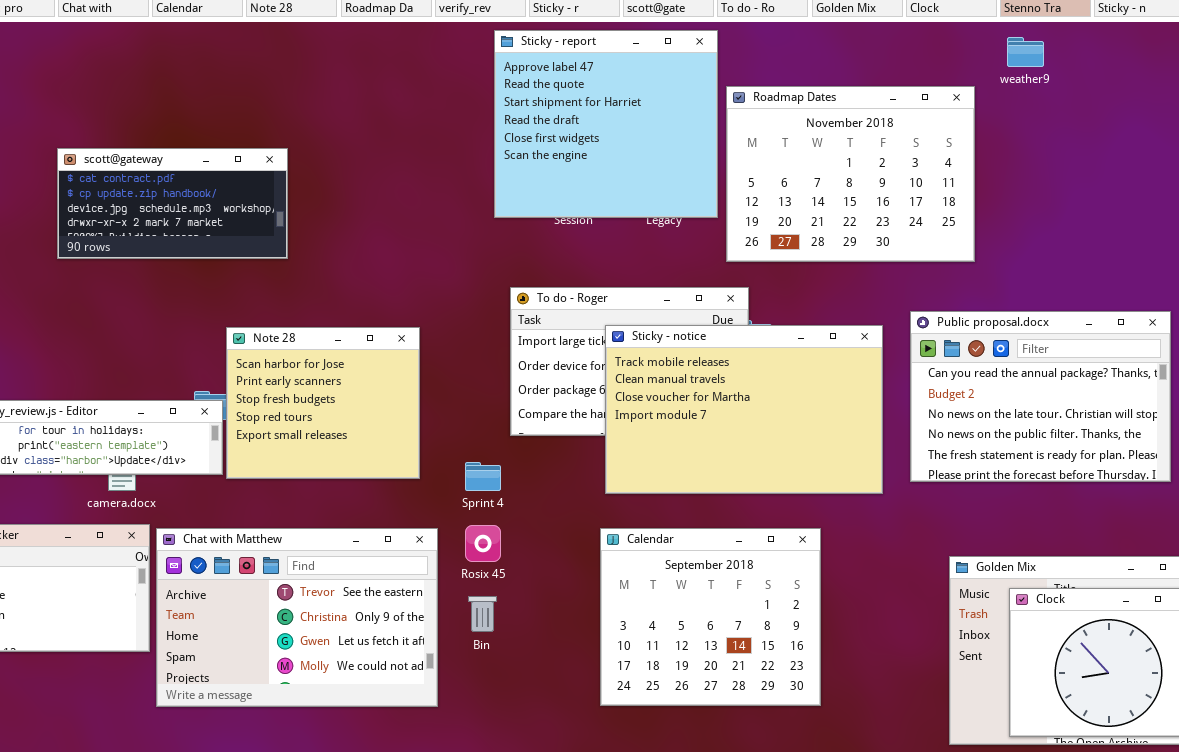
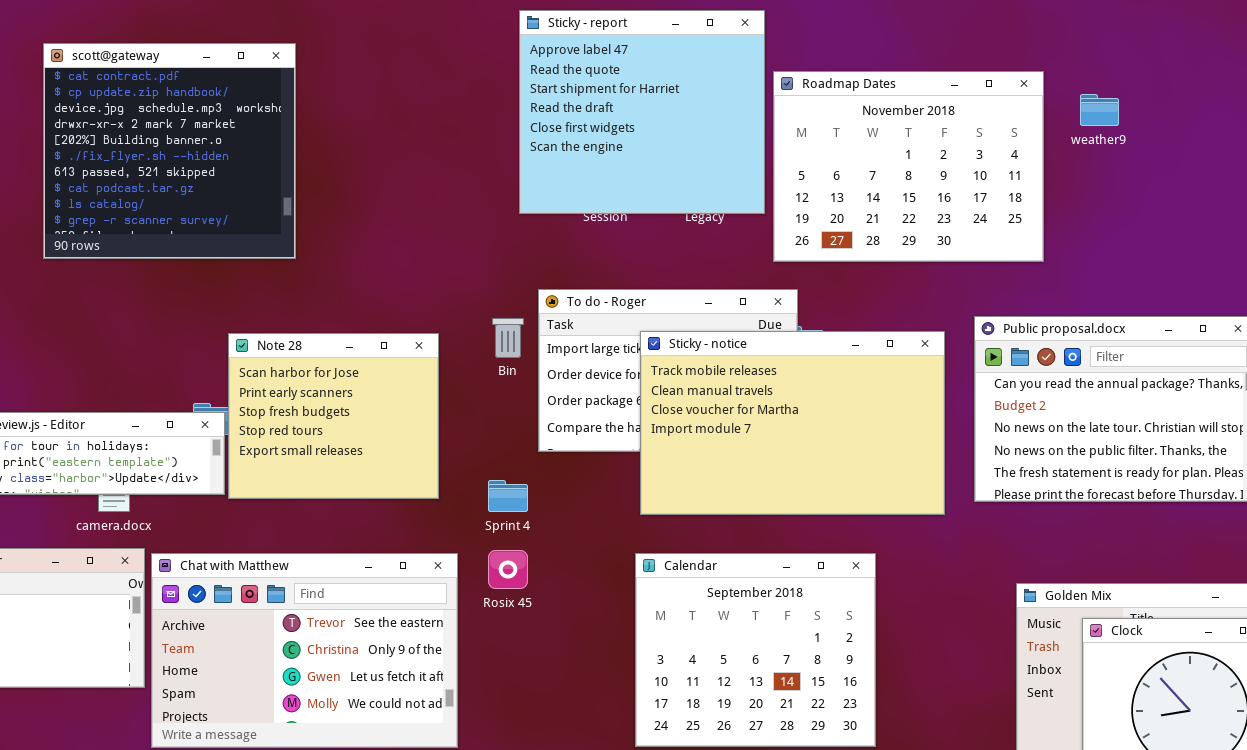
weather9: [1007,37,1044,67] -> [1080,94,1119,126], moved
scott@gateway: [57,148,288,259] -> [43,43,296,259], resized
Bin: [468,596,497,632] -> [492,318,524,358], moved

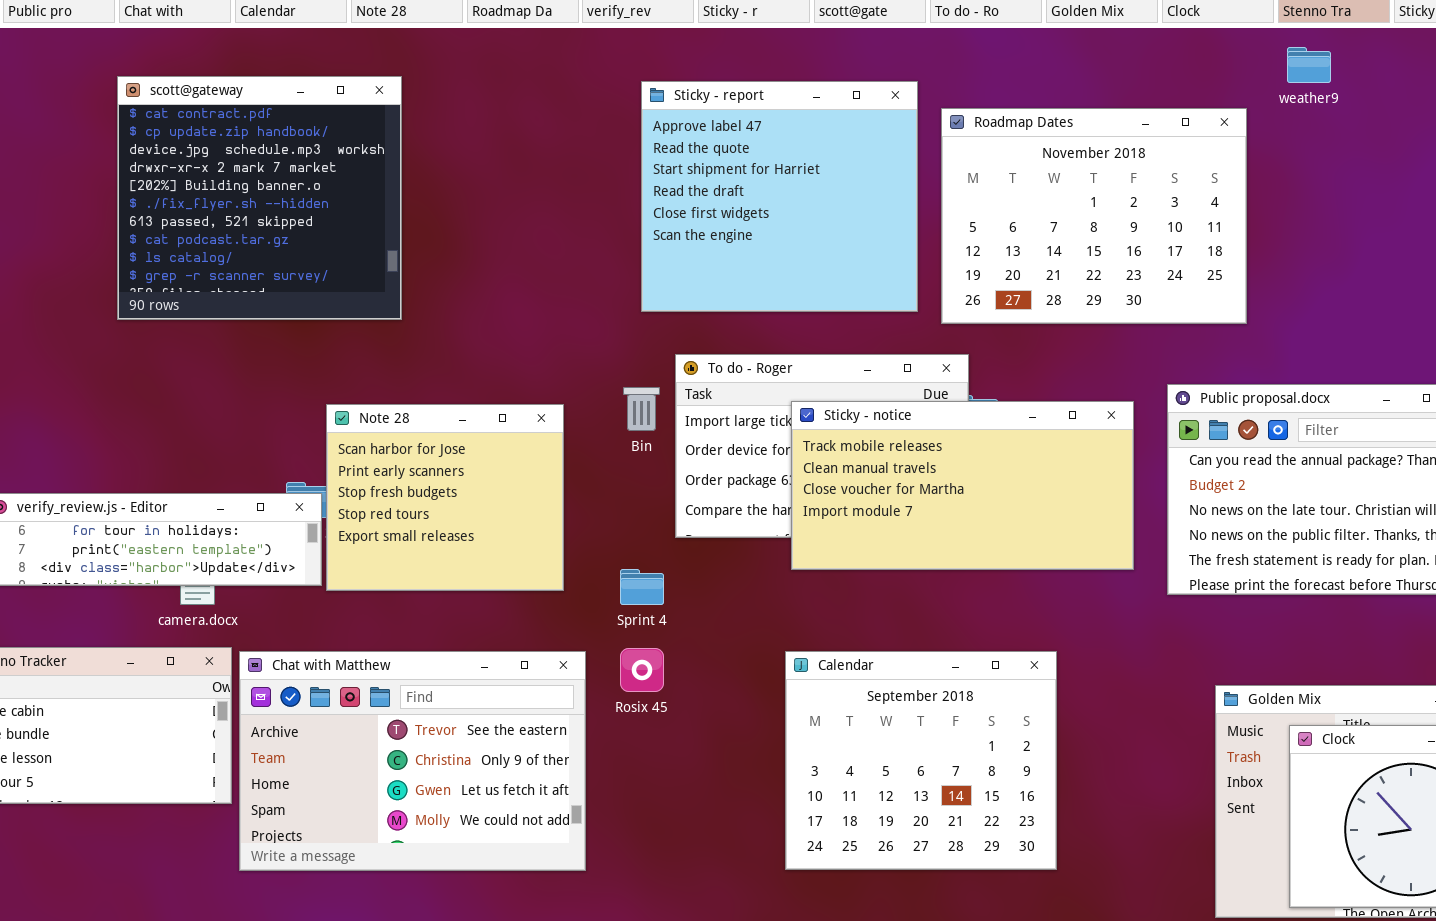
Sticky - report: [519,10,765,214] -> [641,81,918,312], moved
weather9: [1080,94,1119,126] -> [1287,47,1331,83], moved
Sticky - notice: [640,331,945,515] -> [791,401,1134,570], resized

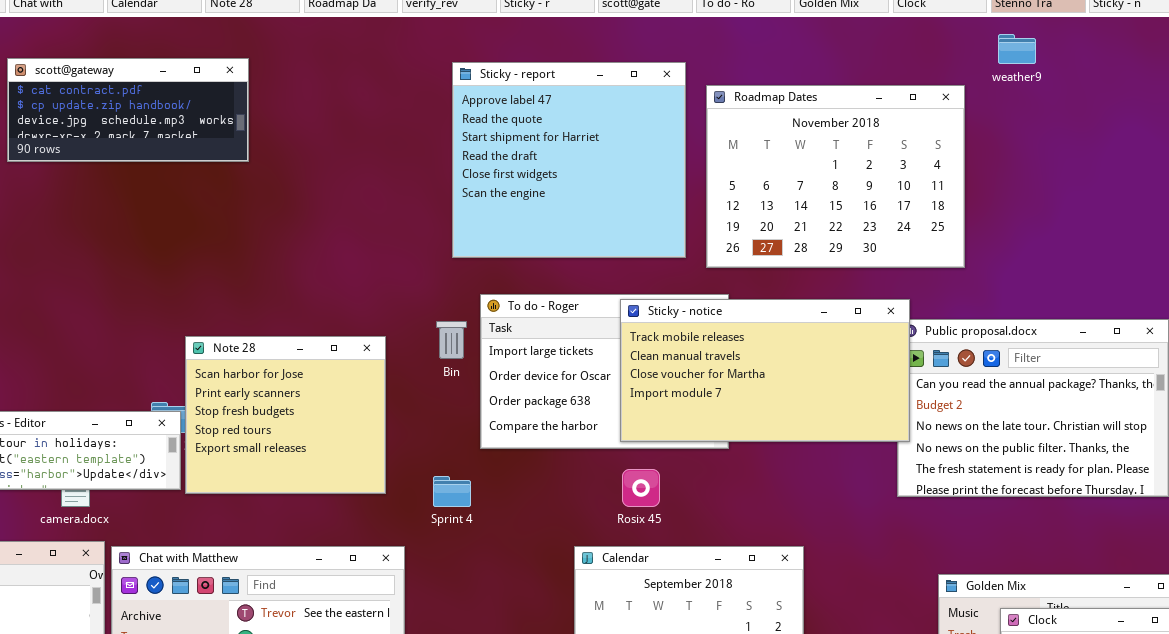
scott@gateway: [117,76,402,320] -> [7,58,249,162], resized
Sticky - notice: [791,401,1134,570] -> [620,299,910,442], moved
Rosix 45: [620,648,664,692] -> [622,469,660,507], moved

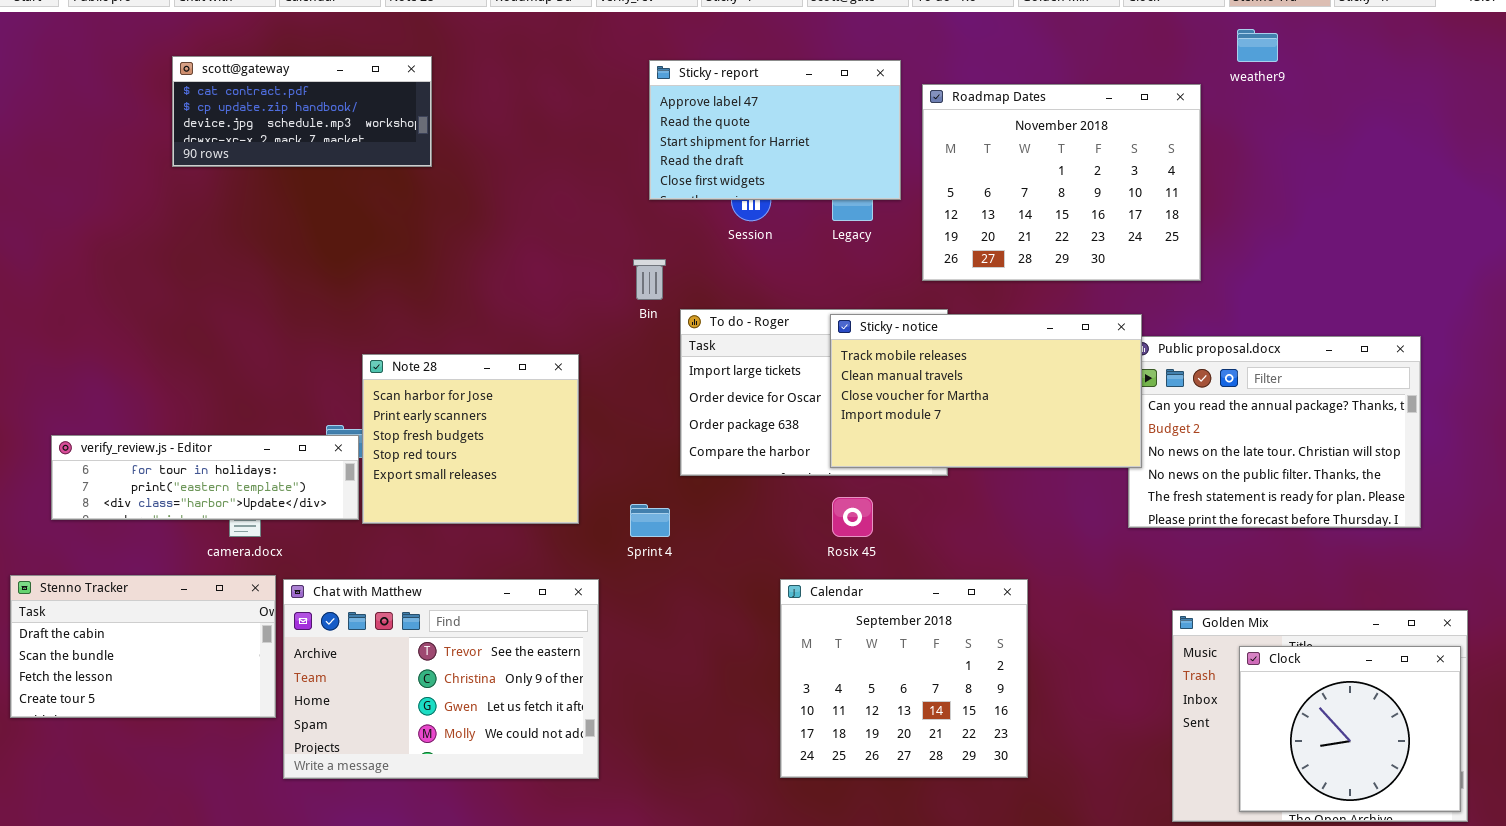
Sticky - report: [452,62,686,258] -> [649,60,901,200], resized
Bin: [436,321,467,359] -> [633,259,666,300], moved

